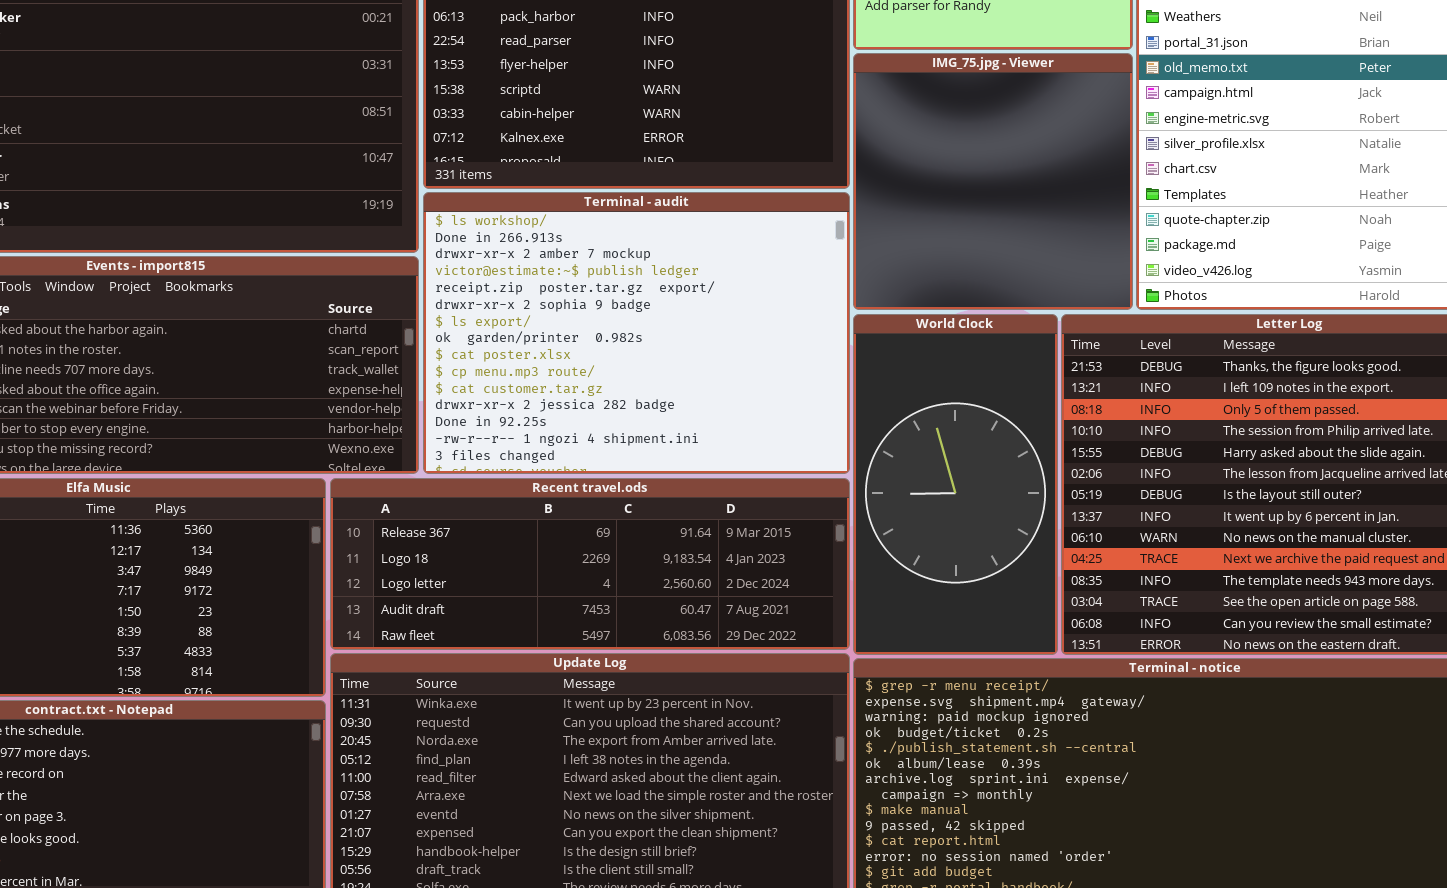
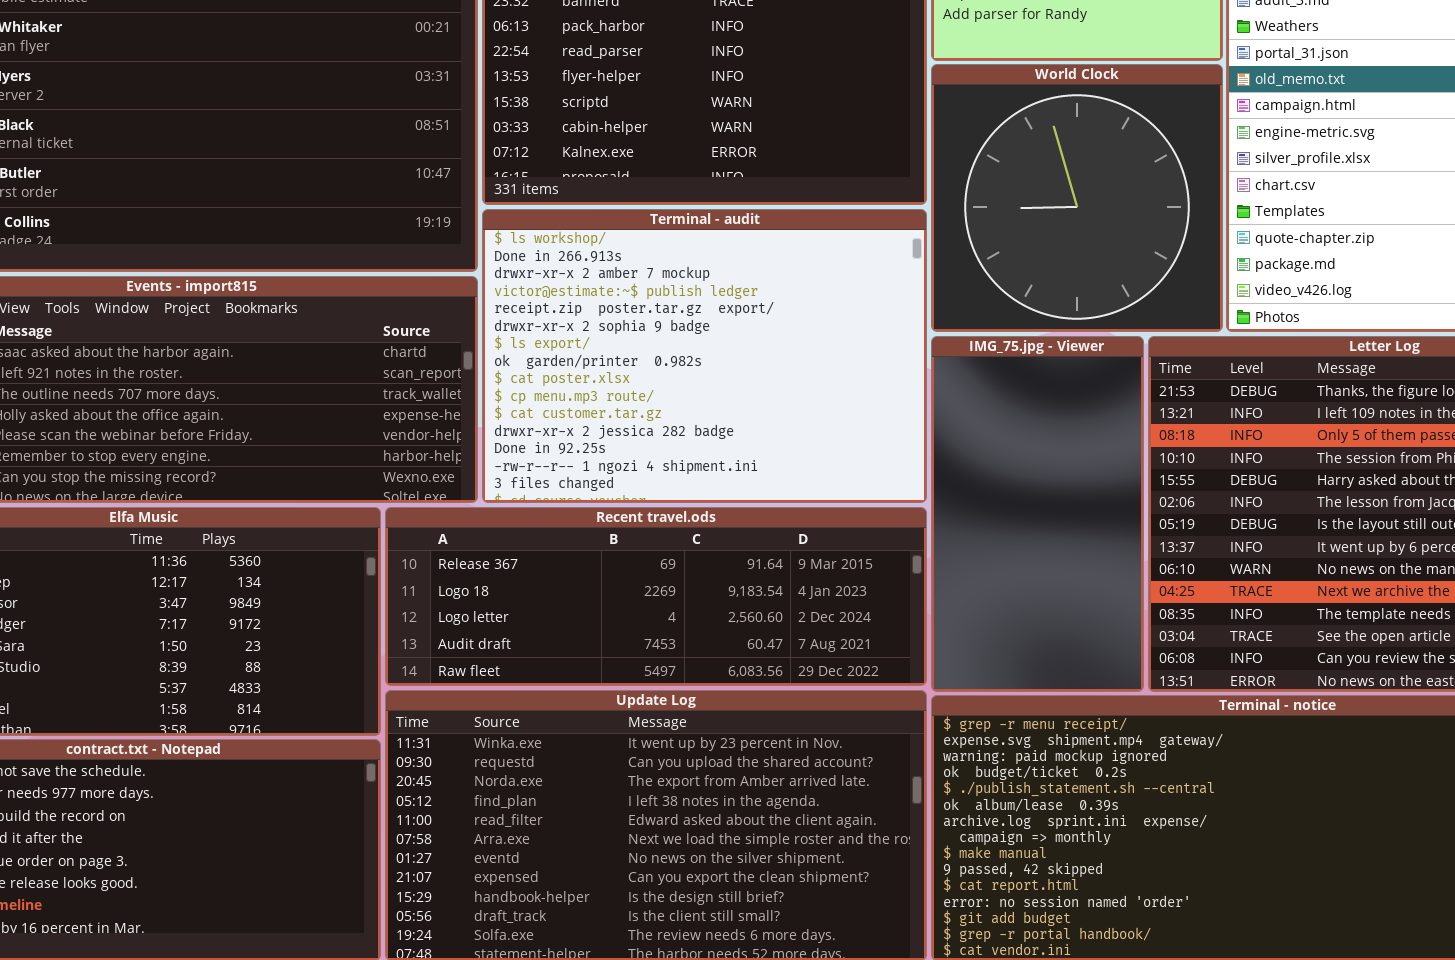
IMG_75.jpg - Viewer: [853,53,1133,310] -> [931,336,1144,692], moved, resized
World Clock: [853,314,1058,655] -> [931,64,1223,332], moved, resized

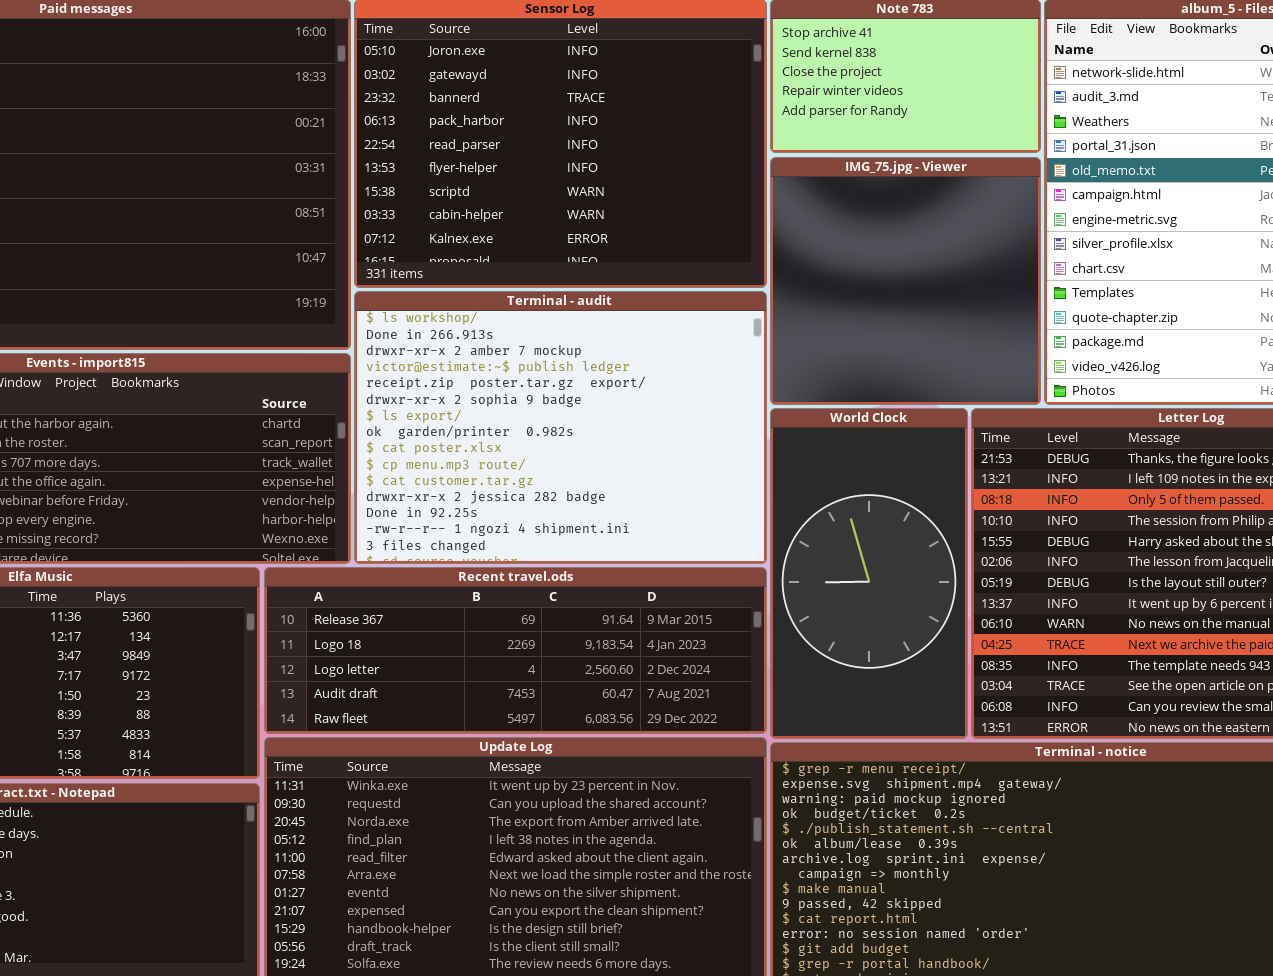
World Clock: [931,64,1223,332] -> [770,408,968,739], moved, resized
IMG_75.jpg - Viewer: [931,336,1144,692] -> [770,157,1041,405], moved, resized

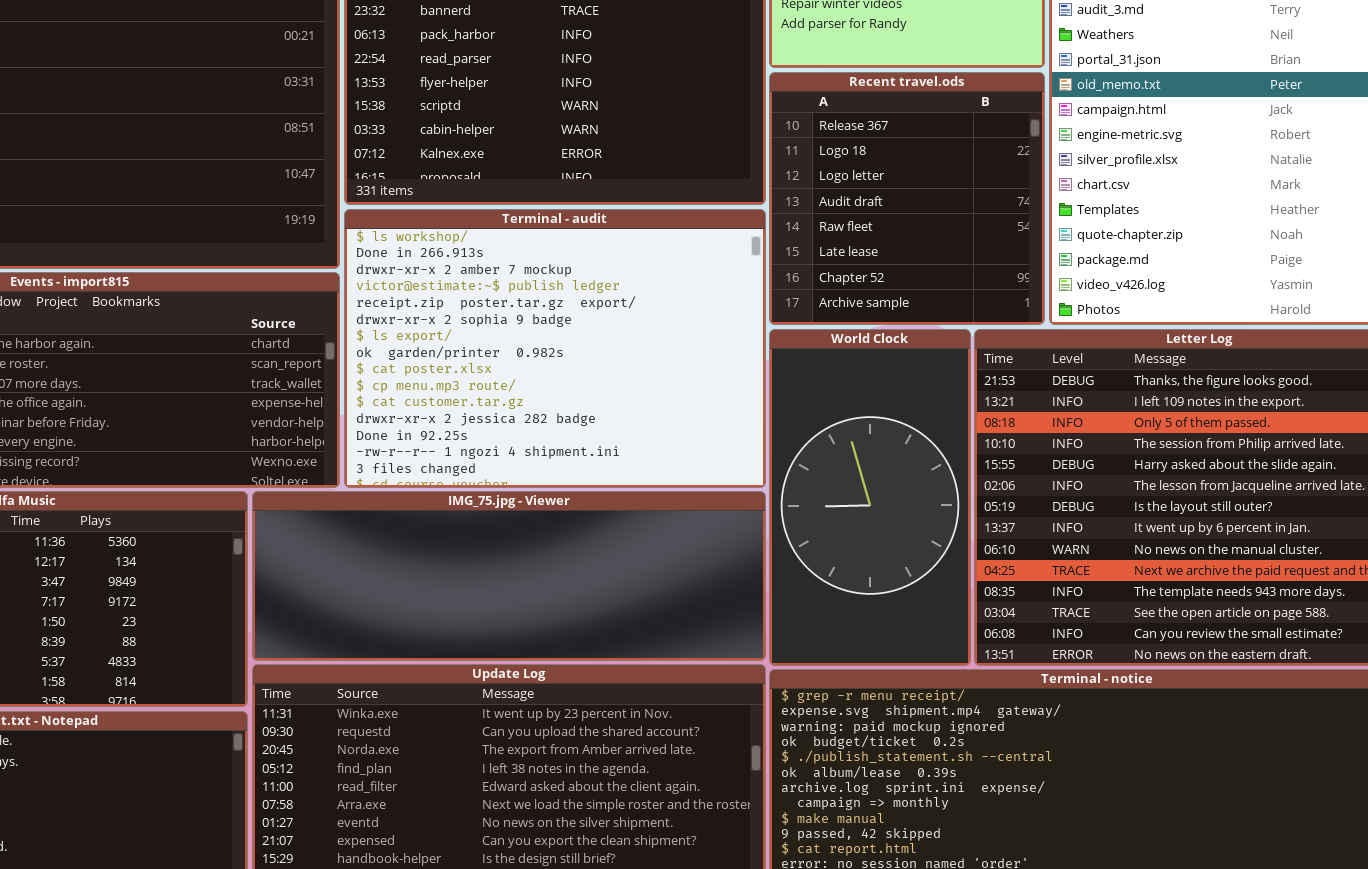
IMG_75.jpg - Viewer: [770,157,1041,405] -> [252,491,766,661], moved, resized
Recent travel.ods: [264,567,767,734] -> [769,72,1045,325], moved, resized

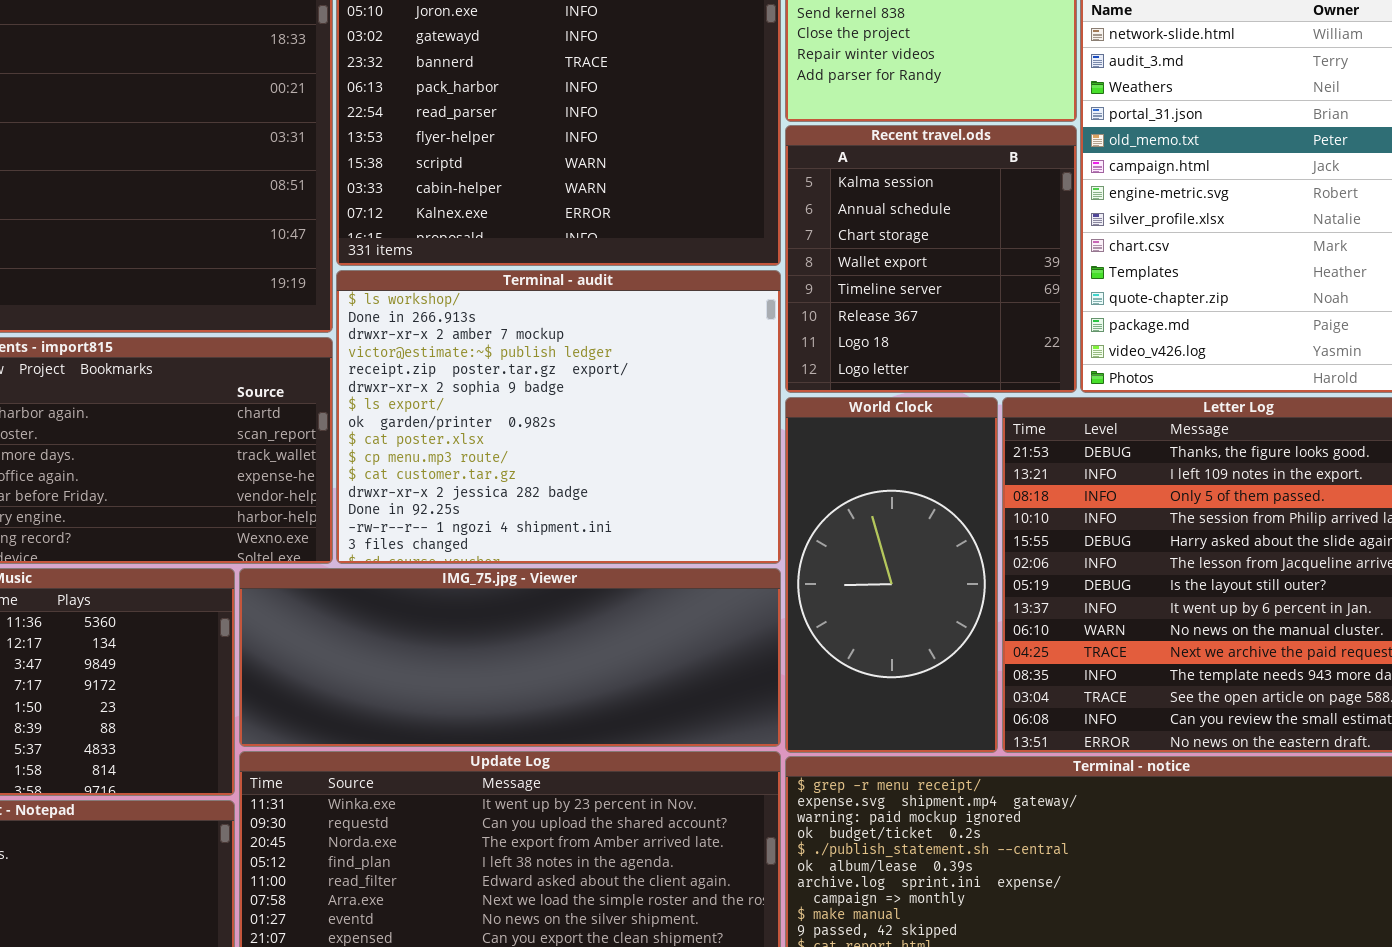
Recent travel.ods: [769,72,1045,325] -> [785,125,1077,393], scrolled up 5 rows

